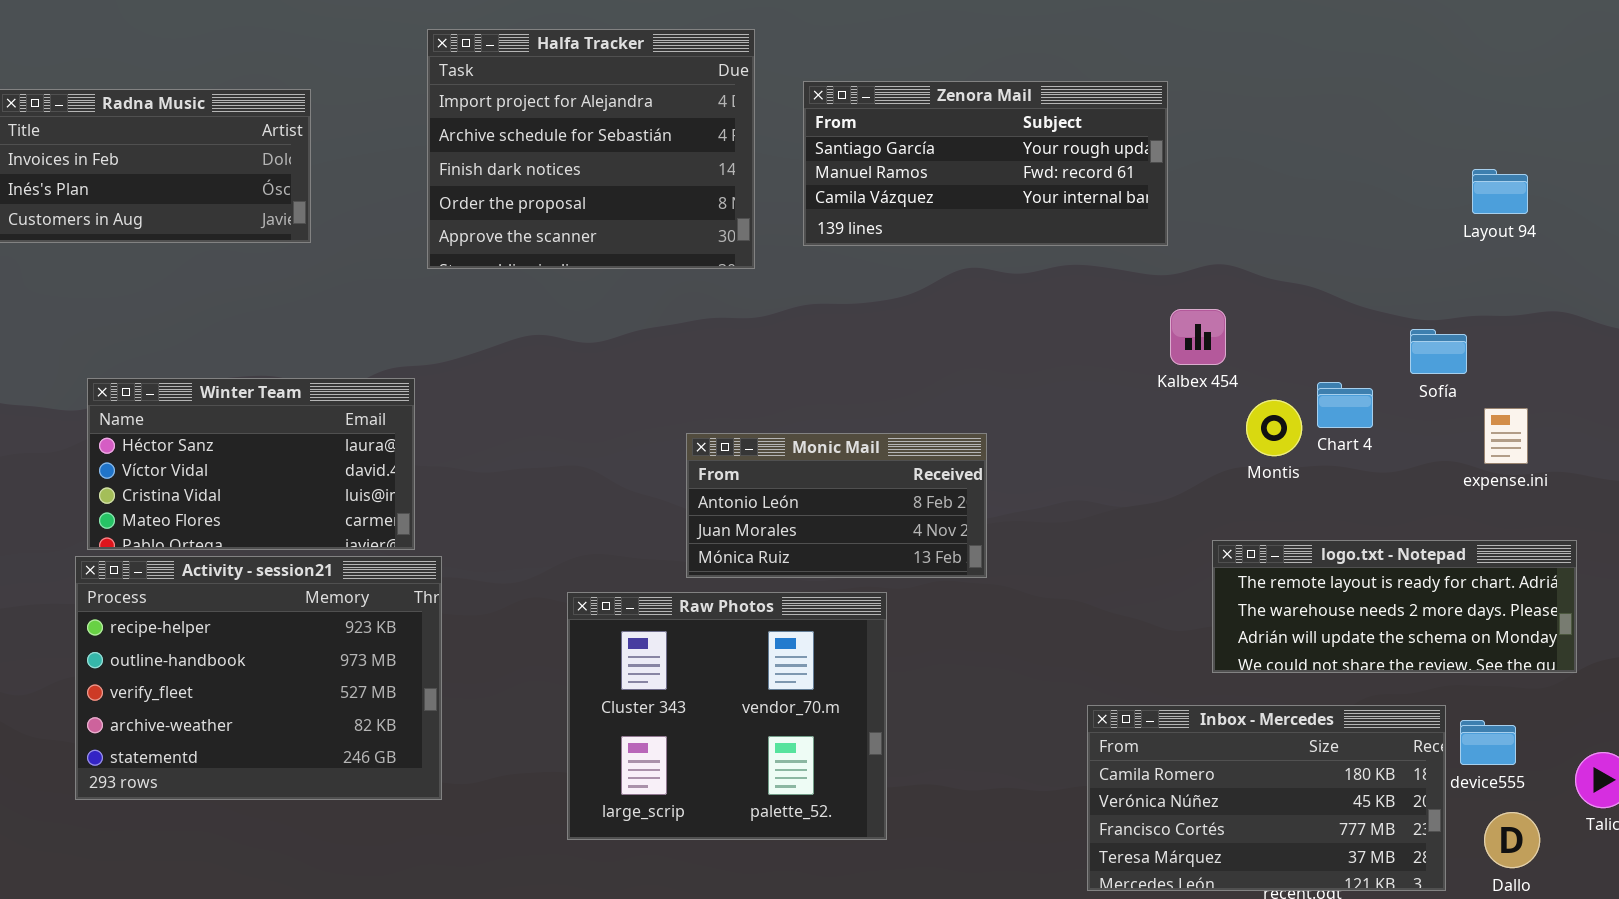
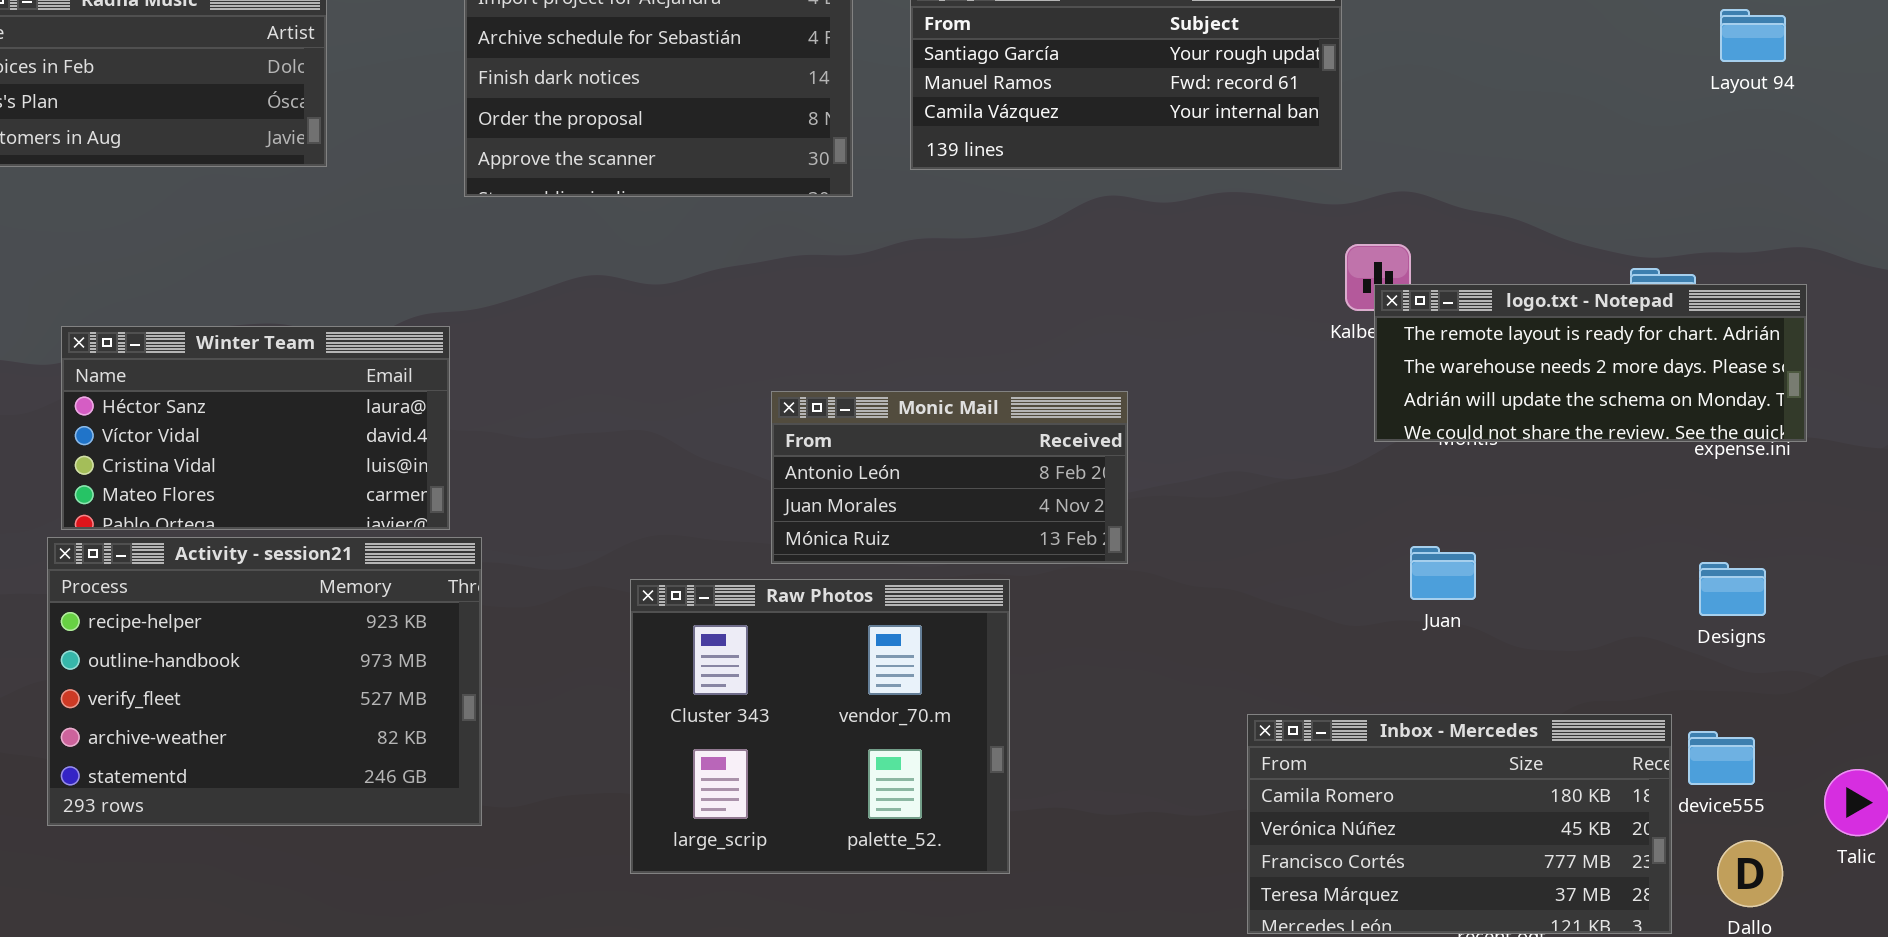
Layout 94: [1472,169,1528,214] -> [1720,9,1786,62], moved
logo.txt - Notepad: [1212,540,1577,673] -> [1374,284,1807,442], moved

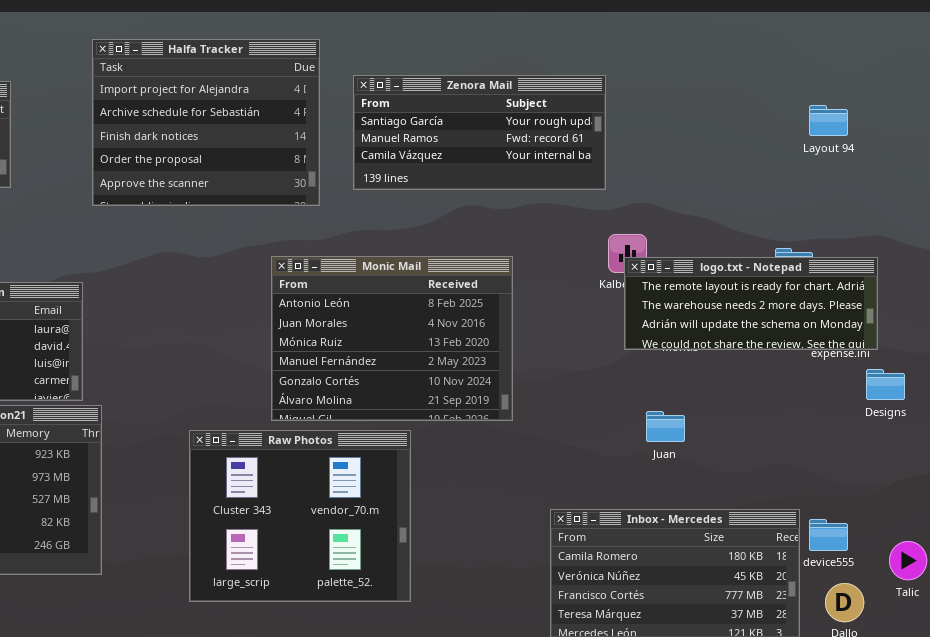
Layout 94: [1720,9,1786,62] -> [809,105,848,136], moved
Monic Mail: [771,391,1128,564] -> [271,256,513,421], resized
Designs: [1699,562,1766,616] -> [866,369,905,400], moved

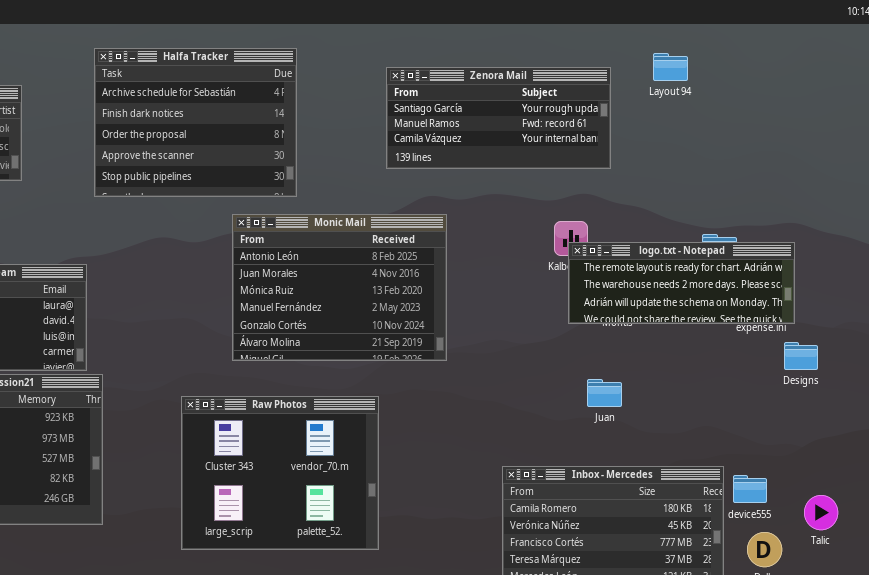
Halfa Tracker: [92,39,320,206] -> [94,48,297,197], scrolled down 1 row
Zenora Mail: [353,75,606,190] -> [386,67,611,169], moved
Layout 94: [809,105,848,136] -> [653,53,688,81], moved
Monic Mail: [271,256,513,421] -> [232,214,447,361], moved

